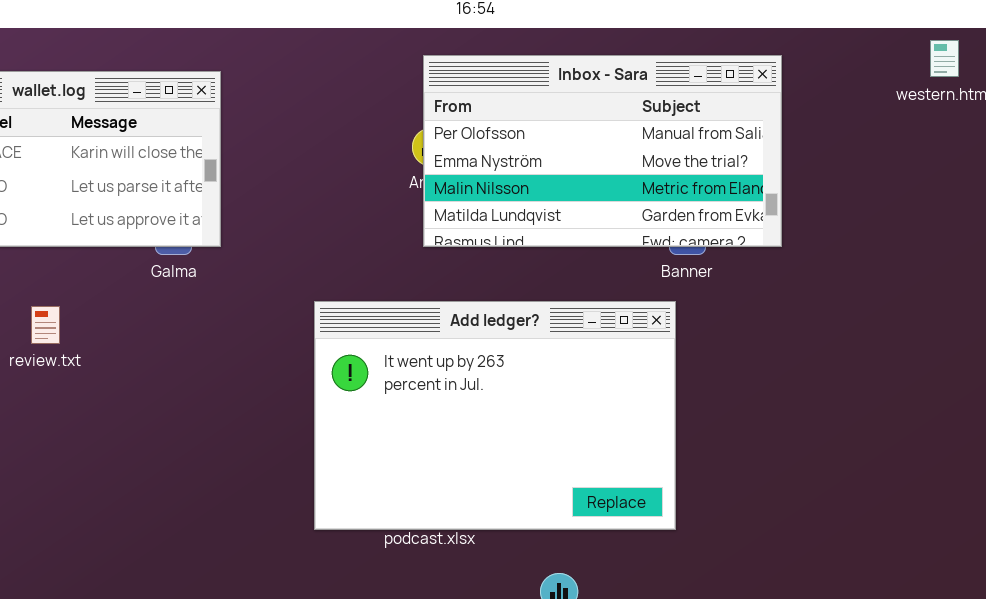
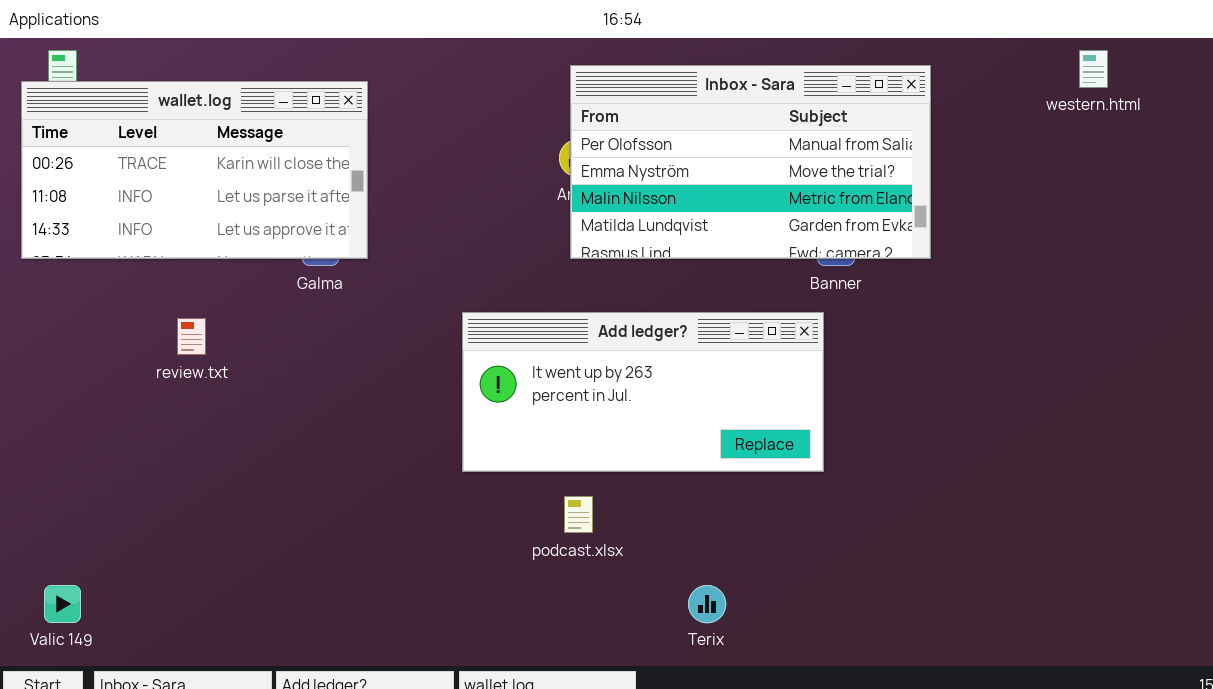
Add ledger?: [314,301,676,530] -> [462,312,824,472], resized

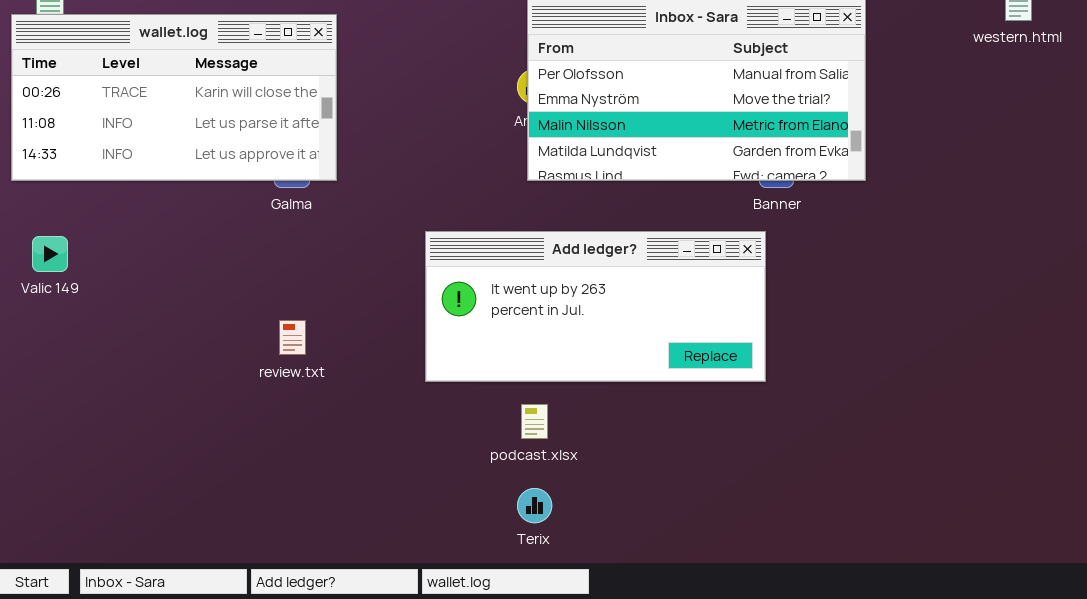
review.txt: [177,318,206,355] -> [279,320,306,355], moved
Valic 149: [44,585,81,623] -> [32,236,68,272], moved
Terix: [688,585,726,623] -> [517,488,552,523], moved

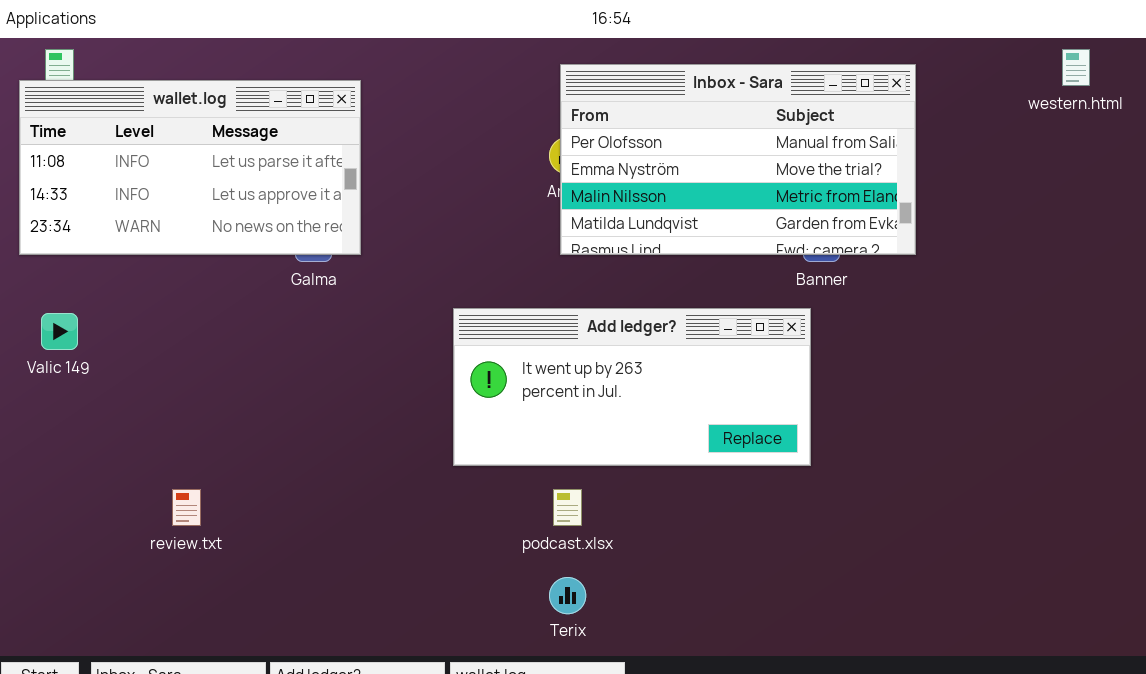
wallet.log: [11,14,337,181] -> [19,80,361,255], scrolled down 1 row
review.txt: [279,320,306,355] -> [172,489,201,526], moved

